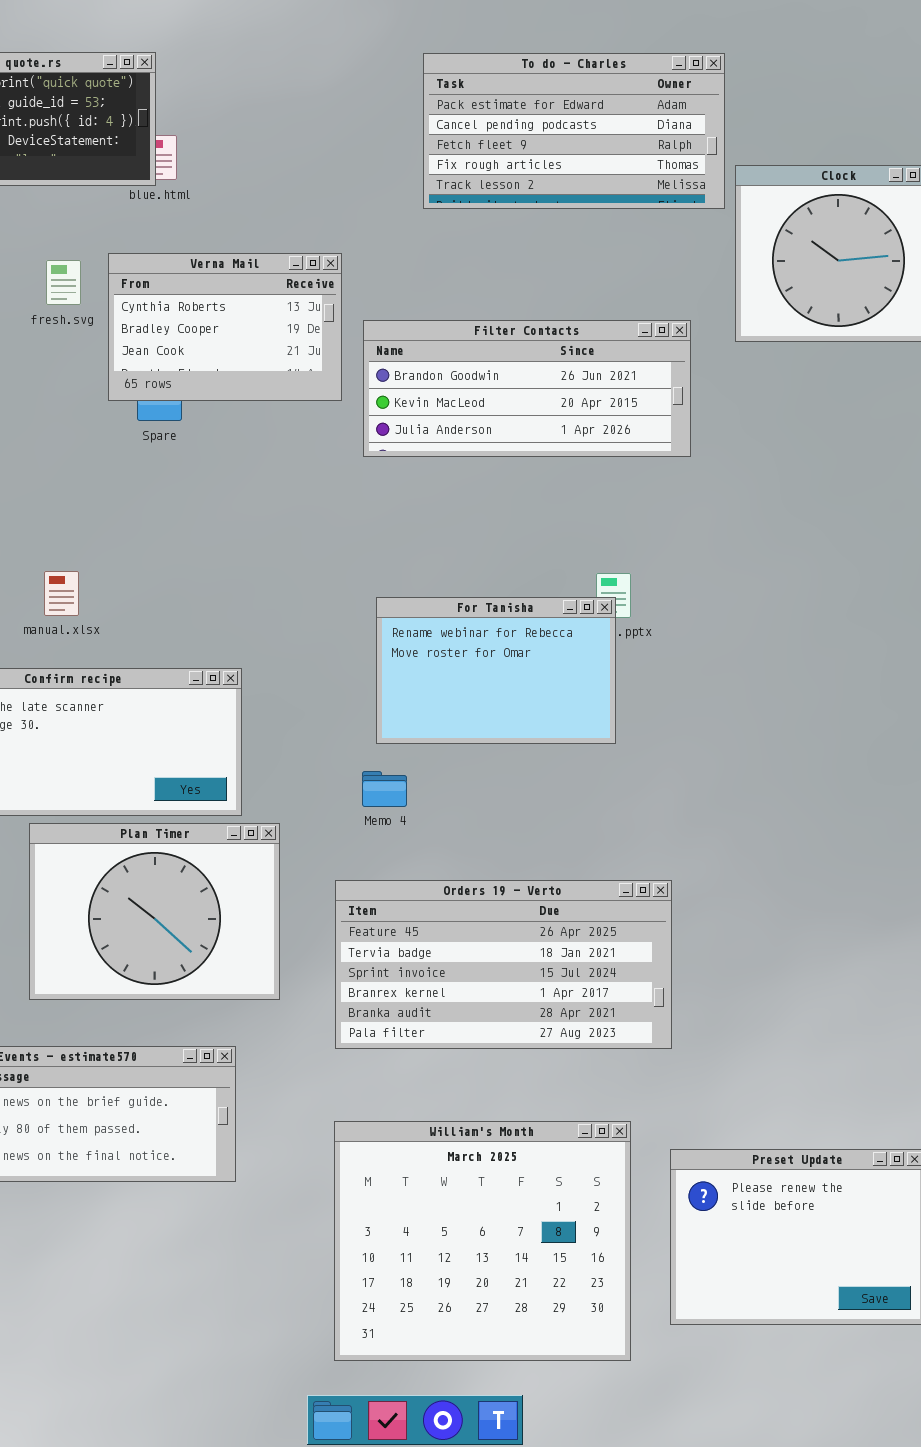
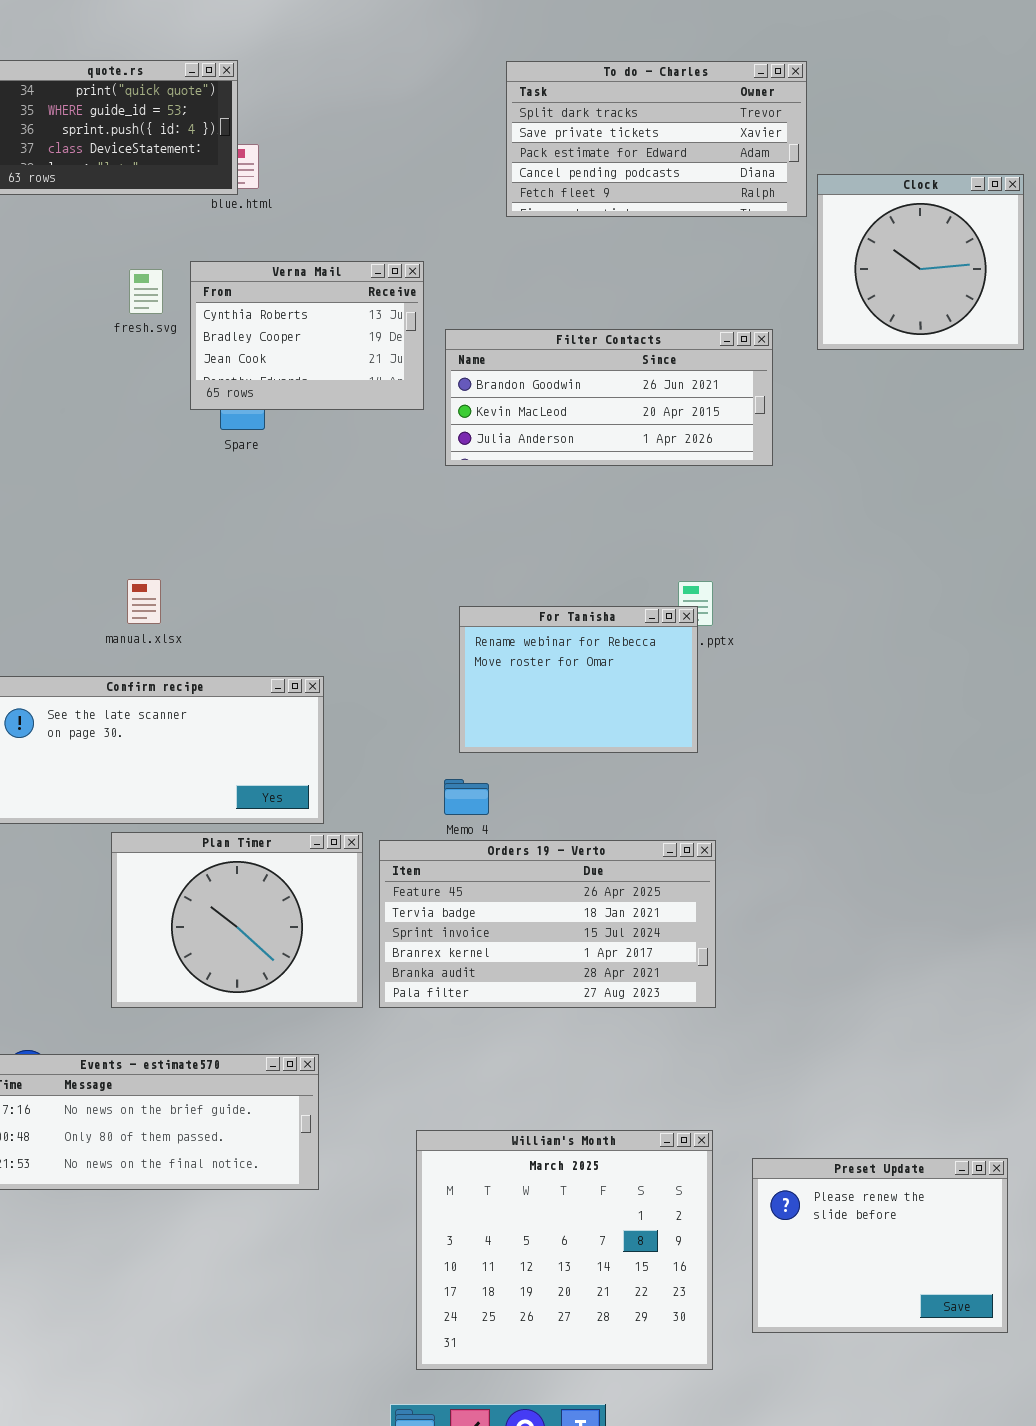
To do - Charles: [423,53,725,209] -> [506,61,807,217], scrolled up 2 rows
Orders 19 - Verto: [335,880,672,1049] -> [379,840,716,1008], moved

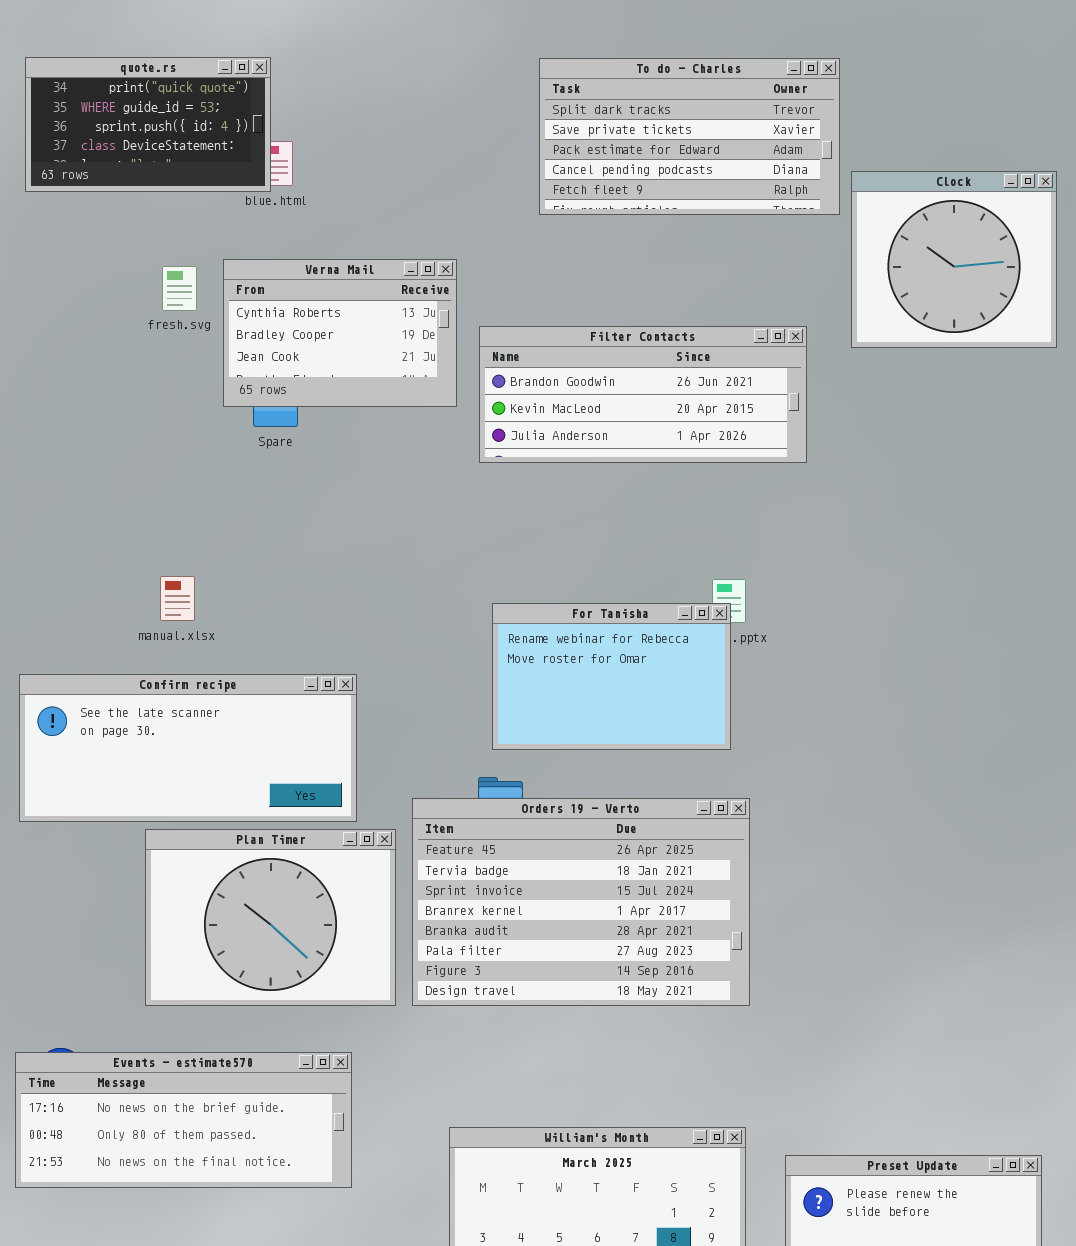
Orders 19 - Verto: [379,840,716,1008] -> [412,798,750,1006], resized

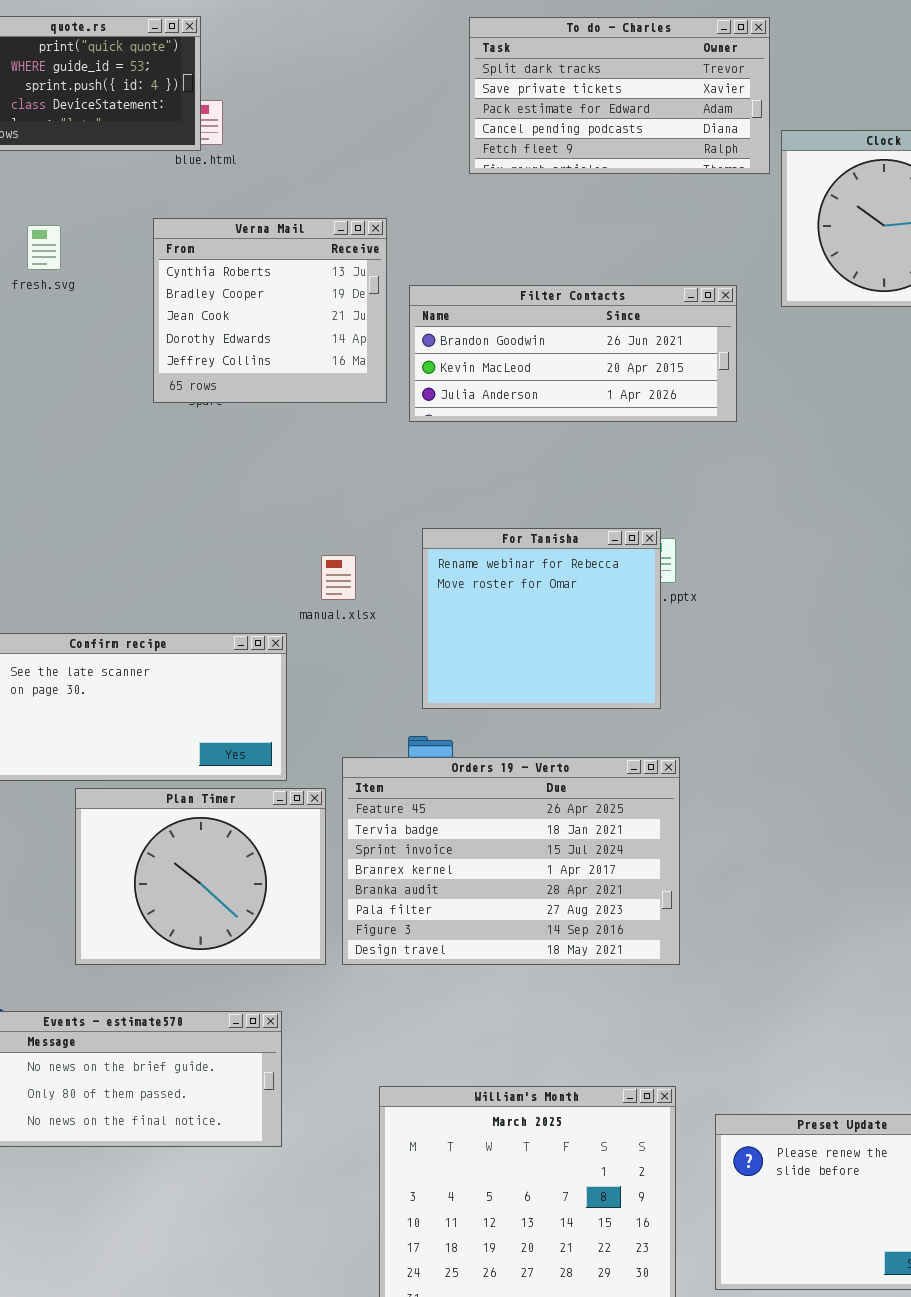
Verna Mail: [223,259,457,407] -> [153,218,387,403], resized
fresh.svg: [162,266,197,311] -> [27,225,61,270], moved
manual.xlsx: [160,576,195,621] -> [321,555,356,600], moved
For Tanisha: [492,603,731,750] -> [422,528,661,709], resized

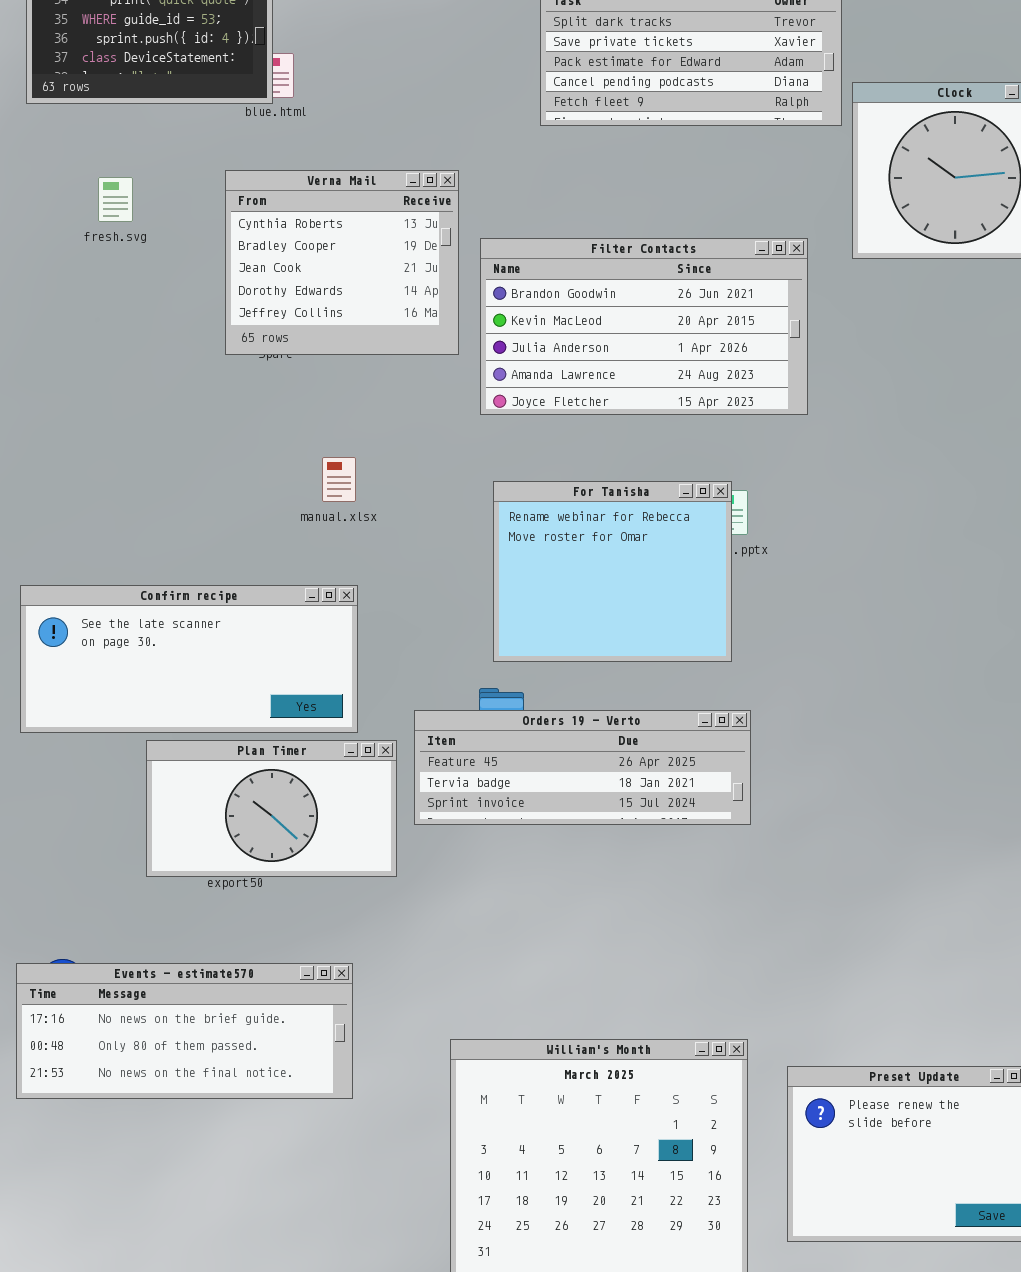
Filter Contacts: [409,285,737,422] -> [480,238,808,415], resized
manual.xlsx: [321,555,356,600] -> [322,457,356,502], moved
Orders 19 - Verto: [342,757,680,965] -> [414,710,751,825], resized
Plan Timer: [75,788,326,965] -> [146,740,397,877], resized

